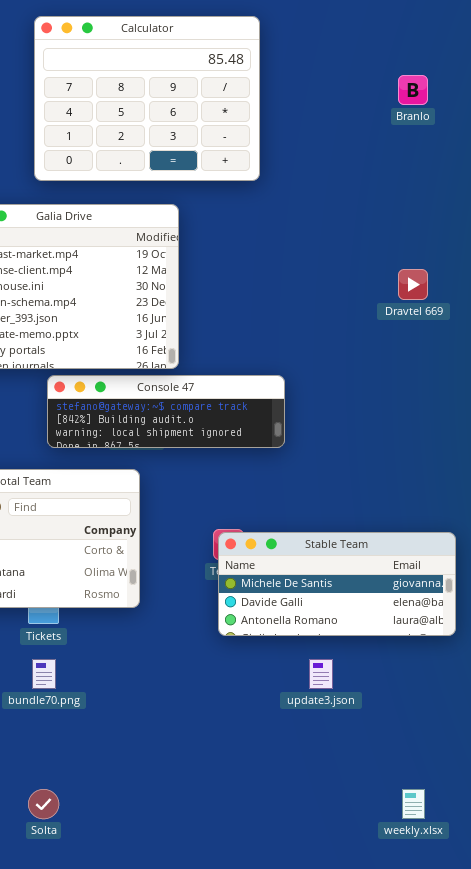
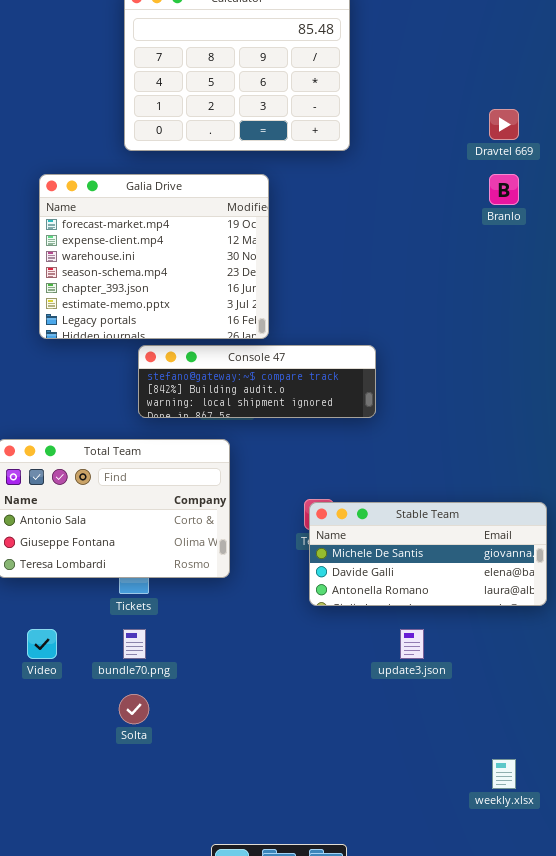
Branlo: [398,75,428,105] -> [489,174,519,205], moved
Dravtel 669: [398,269,428,300] -> [489,109,519,140], moved
Solta: [28,789,59,819] -> [119,694,149,724], moved

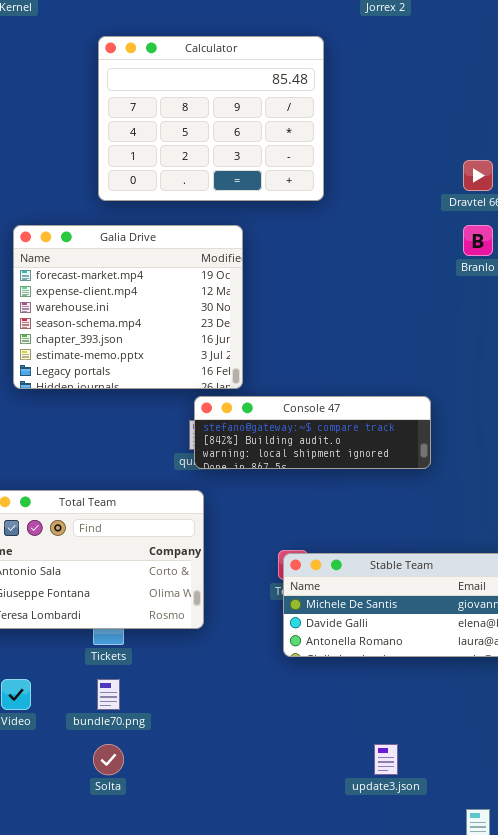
Console 47: [138,345,376,418] -> [194,396,431,469], moved
update3.json: [400,629,424,659] -> [374,744,398,775], moved

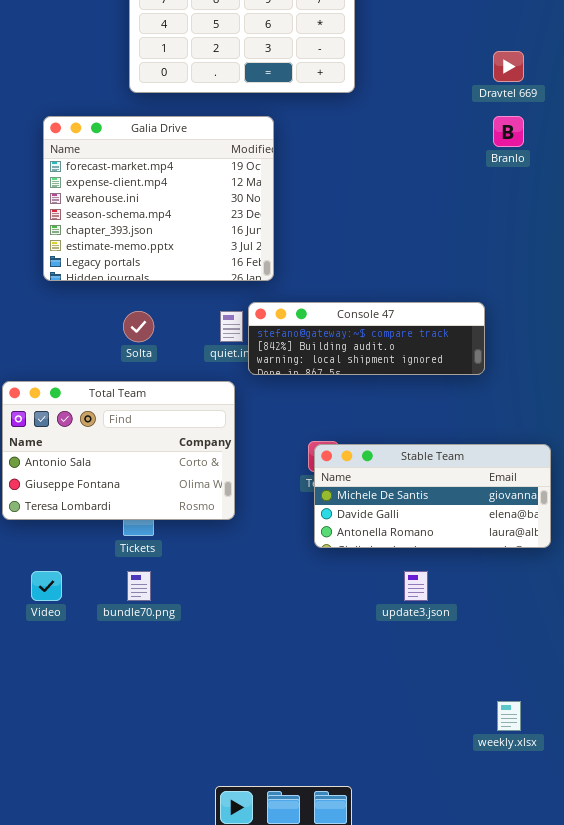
Console 47: [194,396,431,469] -> [248,302,485,375], moved
Solta: [93,744,124,775] -> [123,311,154,342], moved
update3.json: [374,744,398,775] -> [404,571,428,601], moved

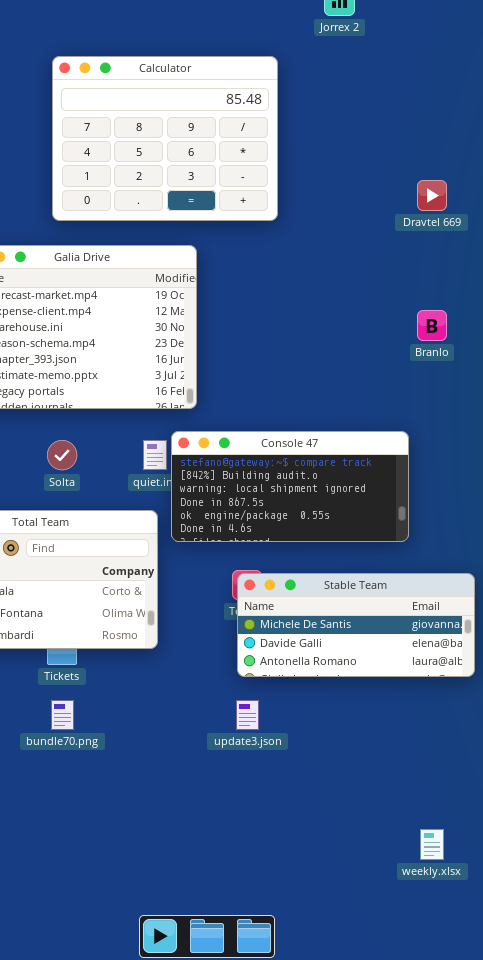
Branlo: [493,116,524,147] -> [417,310,447,341], moved
Console 47: [248,302,485,375] -> [171,431,409,542], resized
update3.json: [404,571,428,601] -> [236,700,259,730], moved

